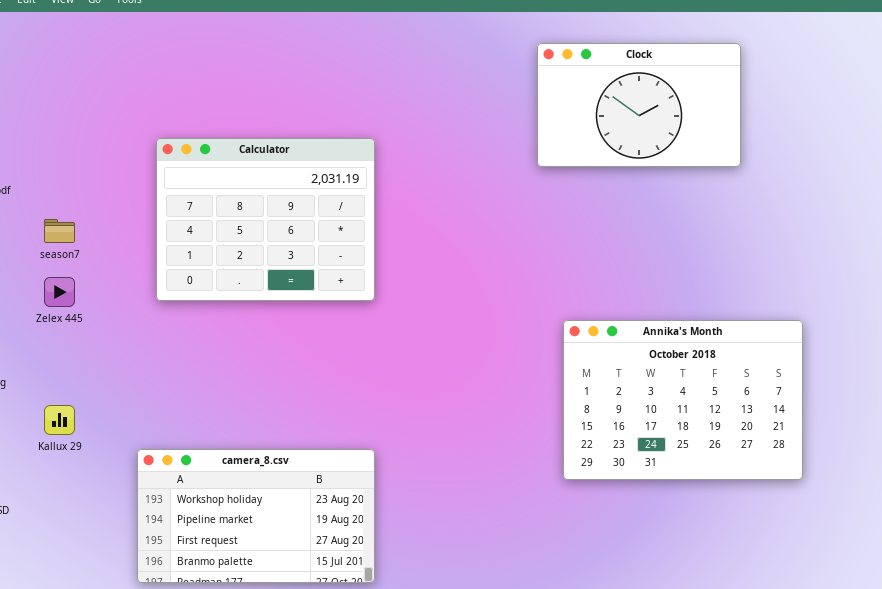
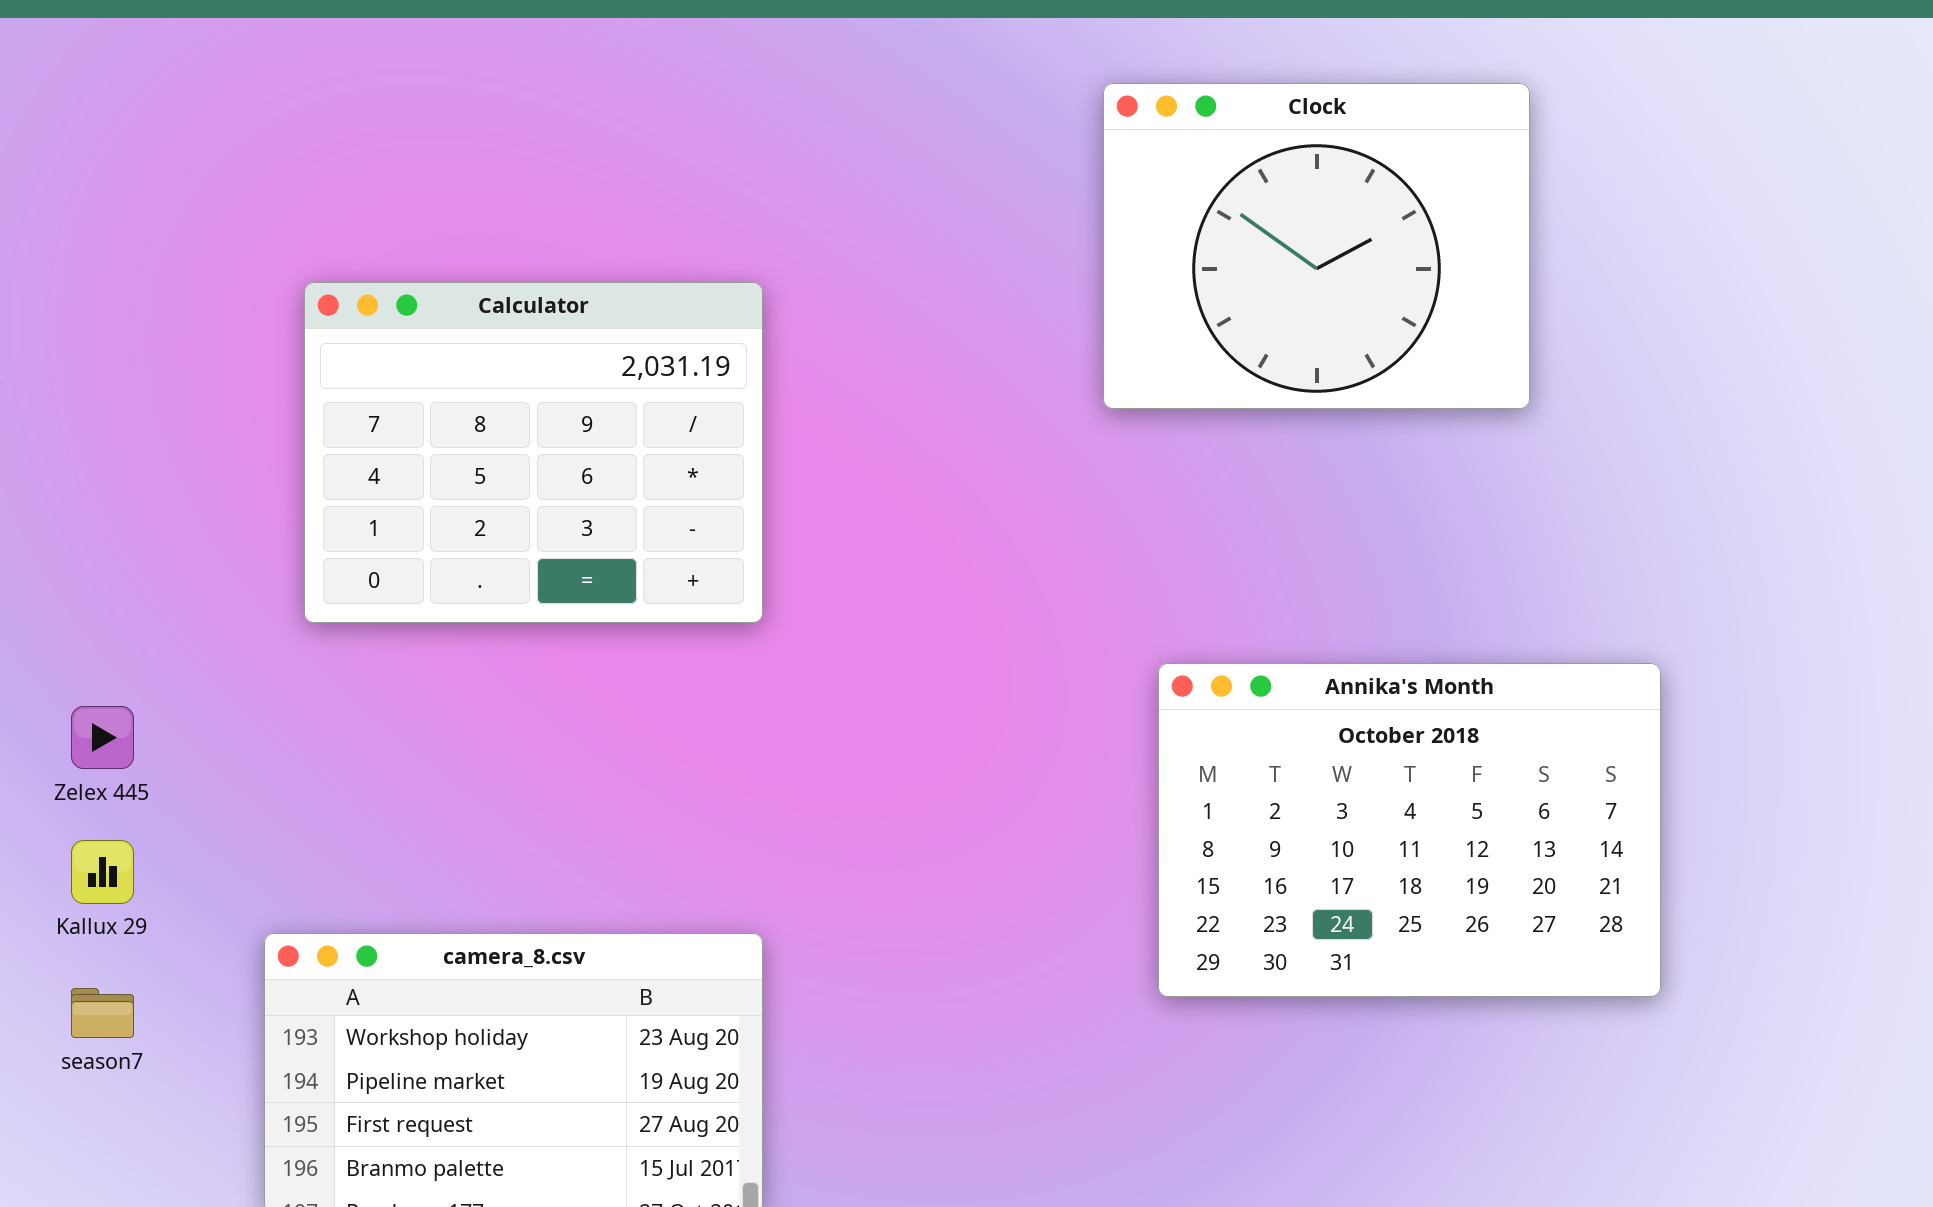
Clock: [537,43,741,167] -> [1103,83,1530,409], resized
season7: [44,219,75,243] -> [71,988,134,1038], moved
Zelex 445: [44,277,75,307] -> [71,706,134,769], moved

